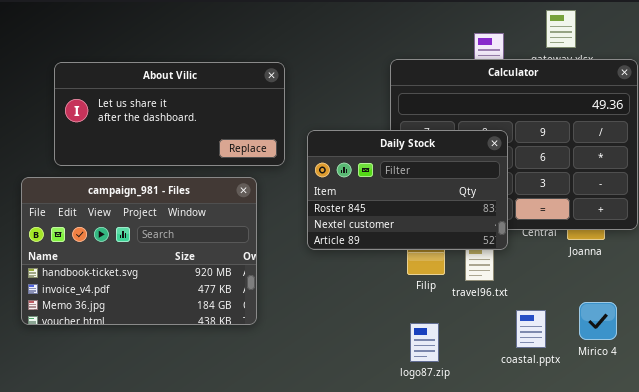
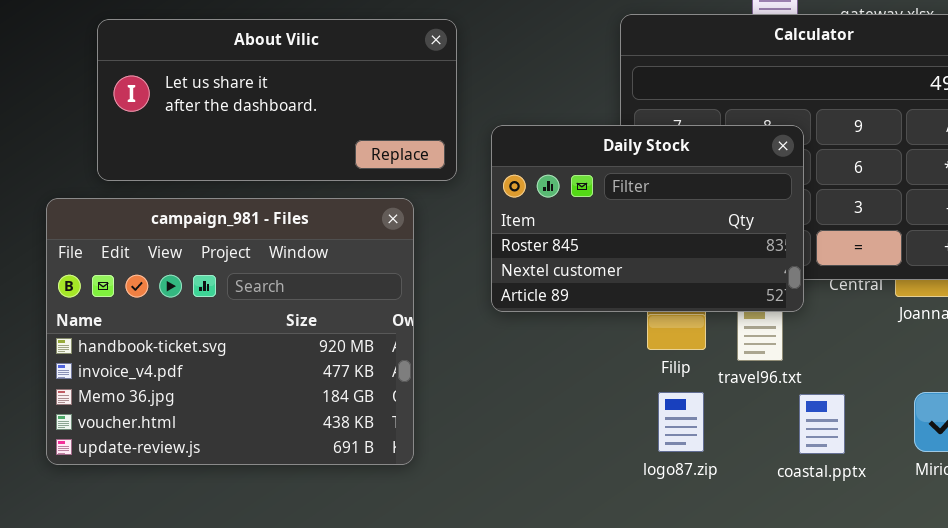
campaign_981 - Files: [21,177,257,325] -> [46,198,414,465], resized
coastal.pptx: [516,310,546,348] -> [799,394,845,454], moved
logo87.zip: [410,323,439,362] -> [658,392,704,452], moved

